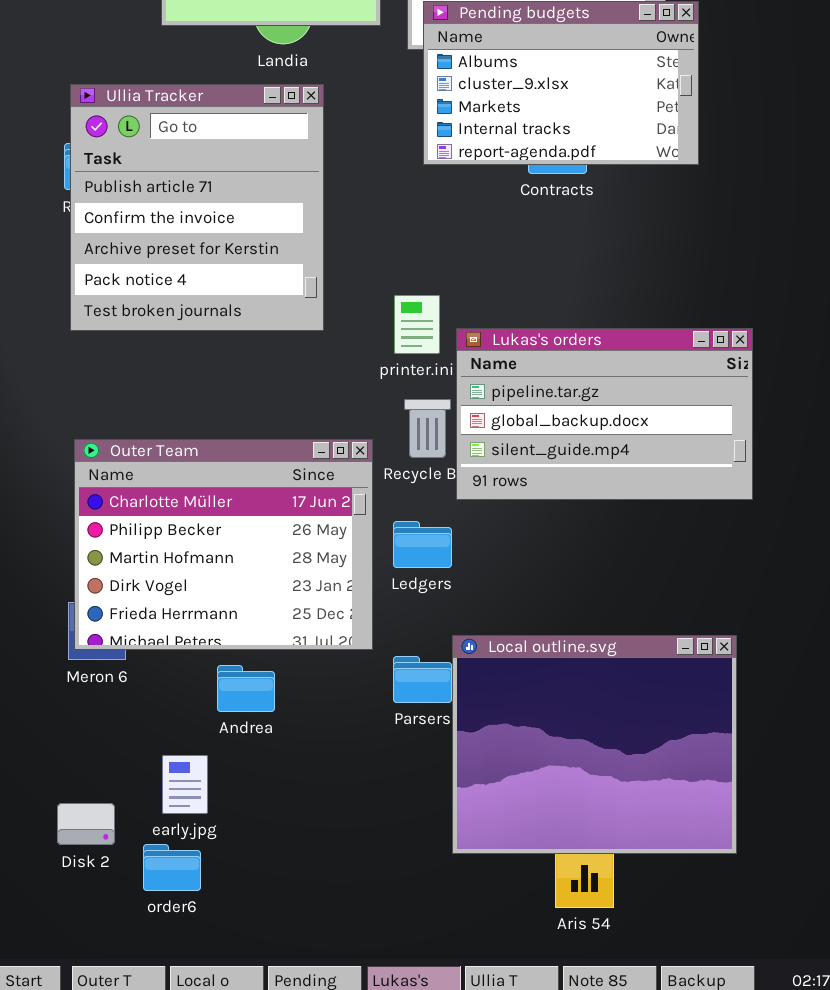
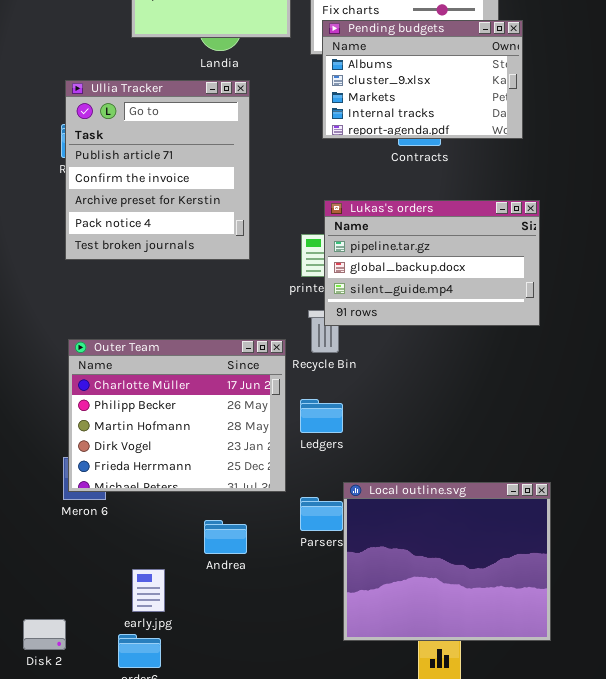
Lukas's orders: [456,328,753,500] -> [324,200,540,326], moved
Andrea: [217,665,275,712] -> [204,520,247,554], moved
Disk 2: [57,803,115,845] -> [23,619,66,650], moved

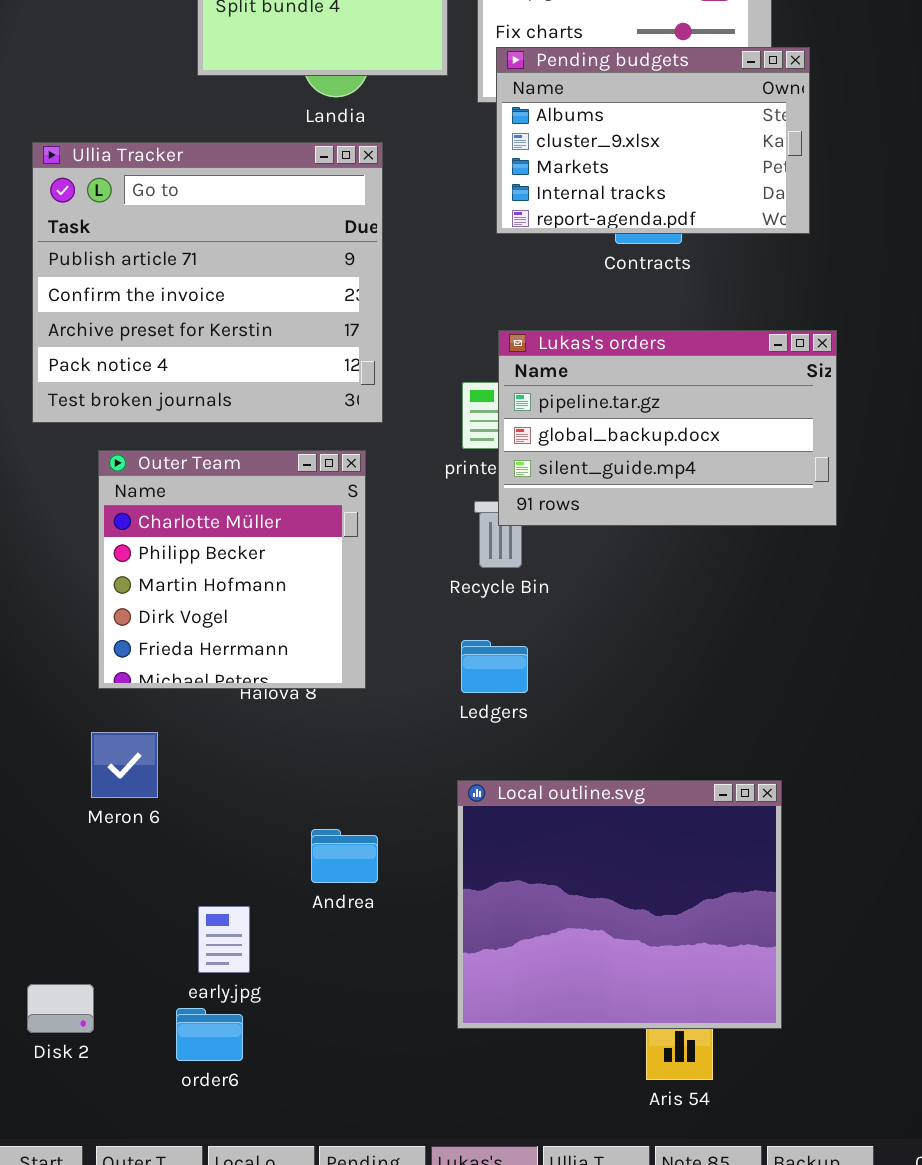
Ullia Tracker: [65,80,250,260] -> [32,142,383,423], resized
Outer Team: [68,339,286,492] -> [98,450,366,689], moved, resized
Local outline.svg: [343,482,551,641] -> [457,780,782,1029], moved

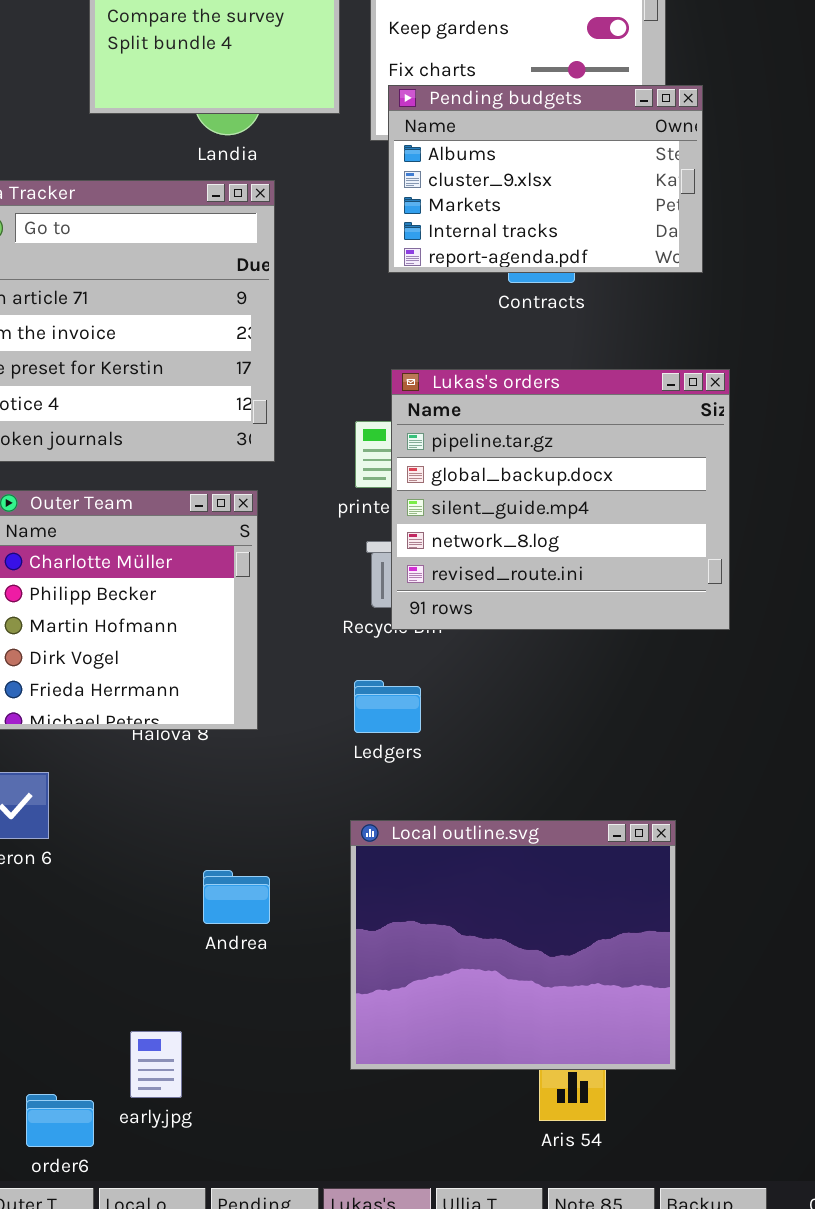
Lukas's orders: [498,330,837,526] -> [391,369,730,630], resized
early.jpg: [198,906,250,973] -> [130,1031,182,1098], moved
order6: [176,1008,243,1061] -> [26,1094,94,1147], moved

